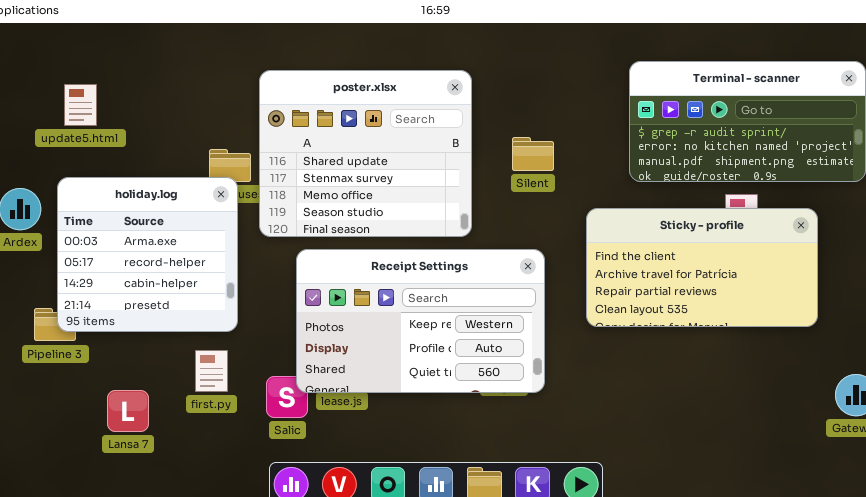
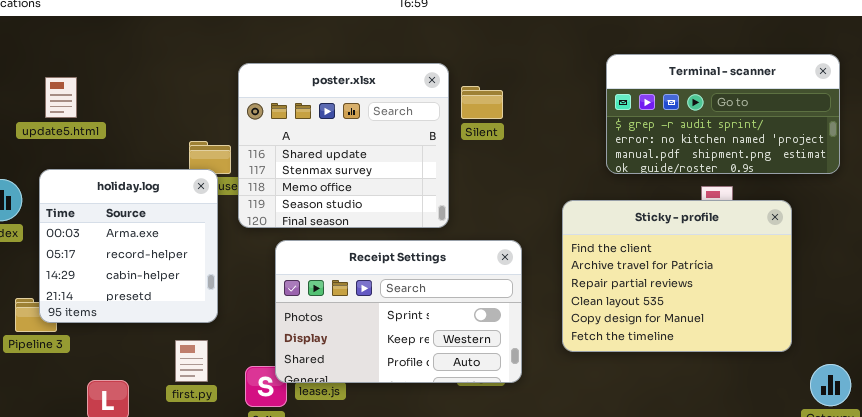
Silent: [512,137,554,171] -> [461,86,503,119], moved
Sticky - profile: [586,208,818,327] -> [562,200,792,352], resized
Receipt Settings: [296,249,545,393] -> [275,240,522,383], scrolled up 1 row

